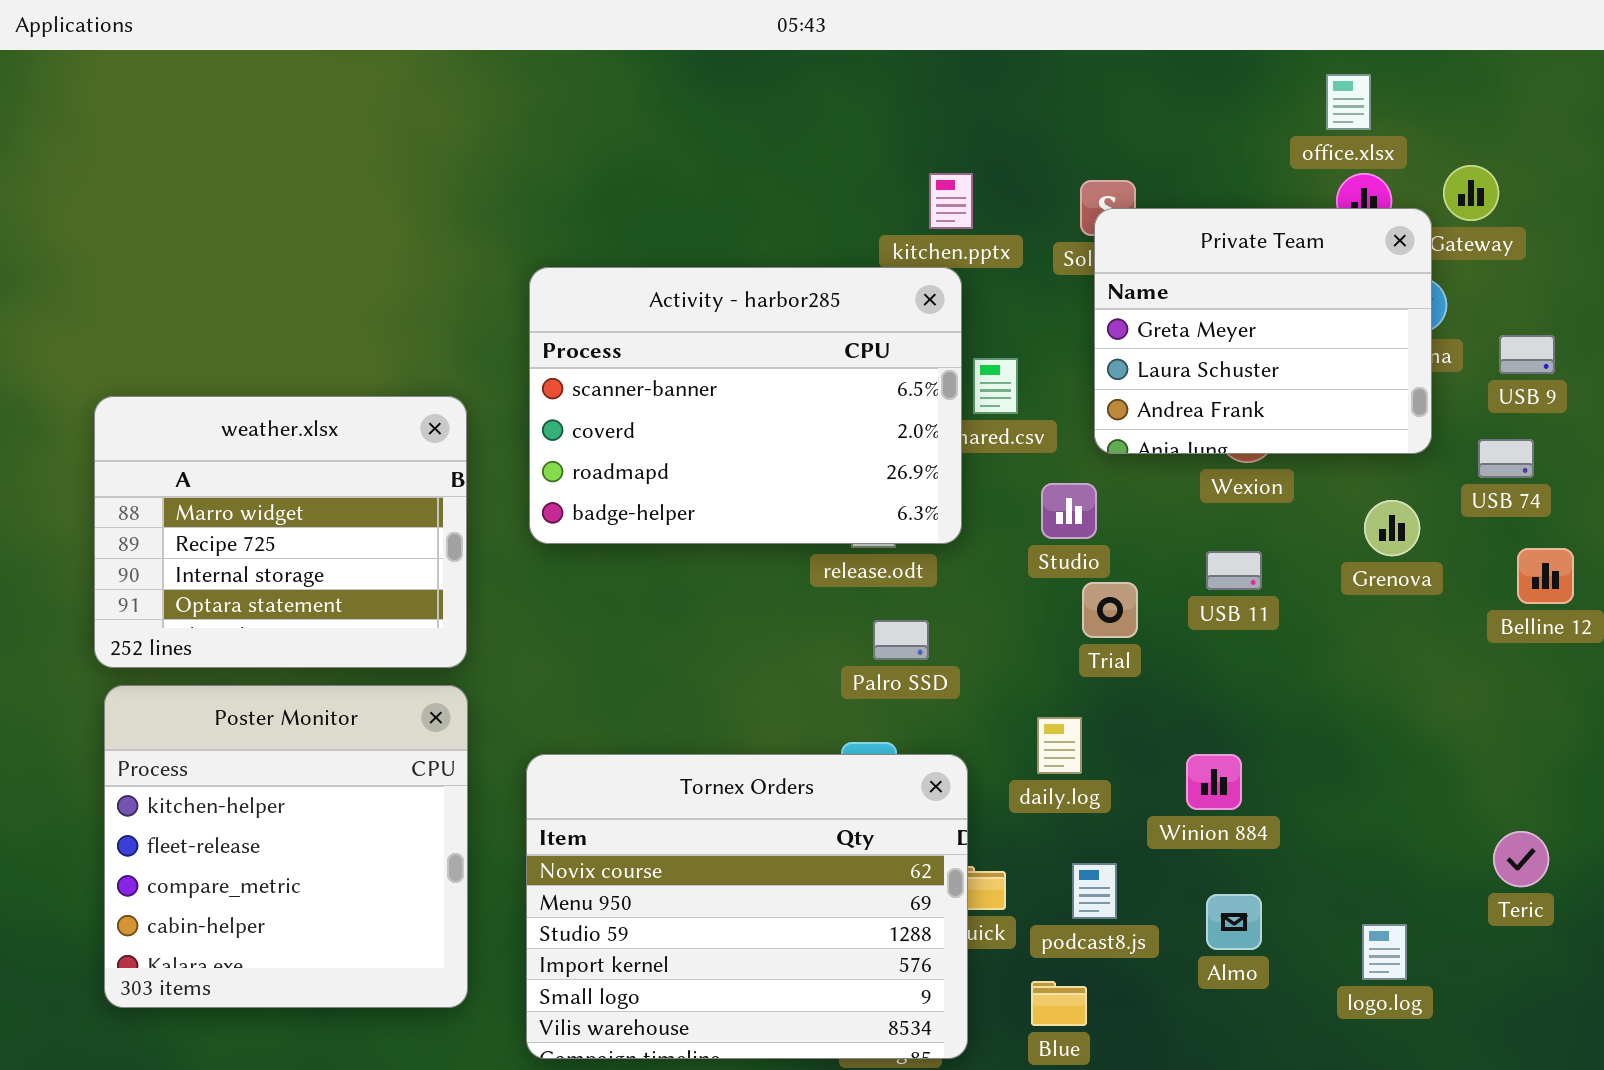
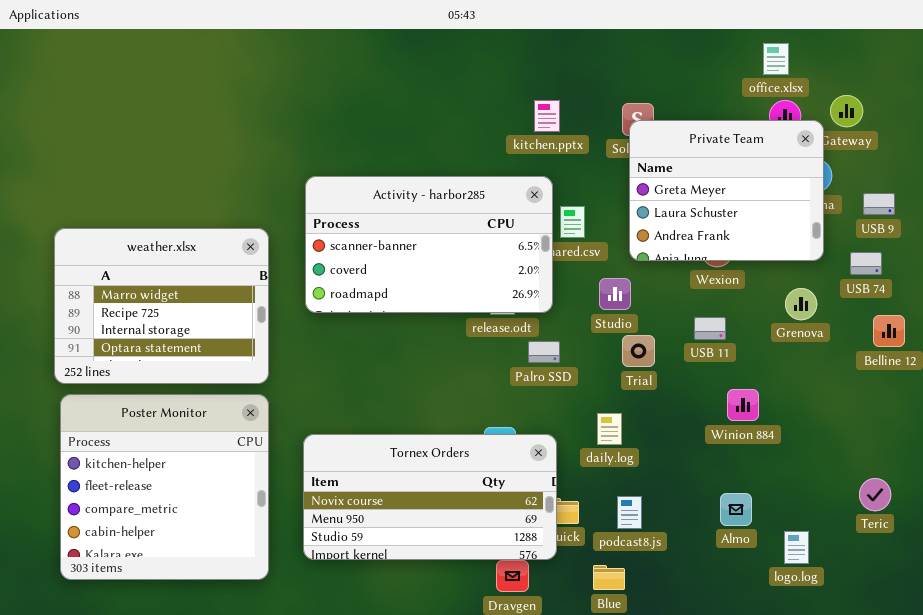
Activity - harbor285: [529,267,962,544] -> [305,176,553,313], resized
Palro SSD: [873,620,929,660] -> [528,341,560,363], moved
Tornex Orders: [526,754,968,1059] -> [303,434,557,560], resized
Winion 884: [1186,754,1242,810] -> [727,389,759,421], moved
Almo: [1206,894,1262,950] -> [720,493,752,526], moved

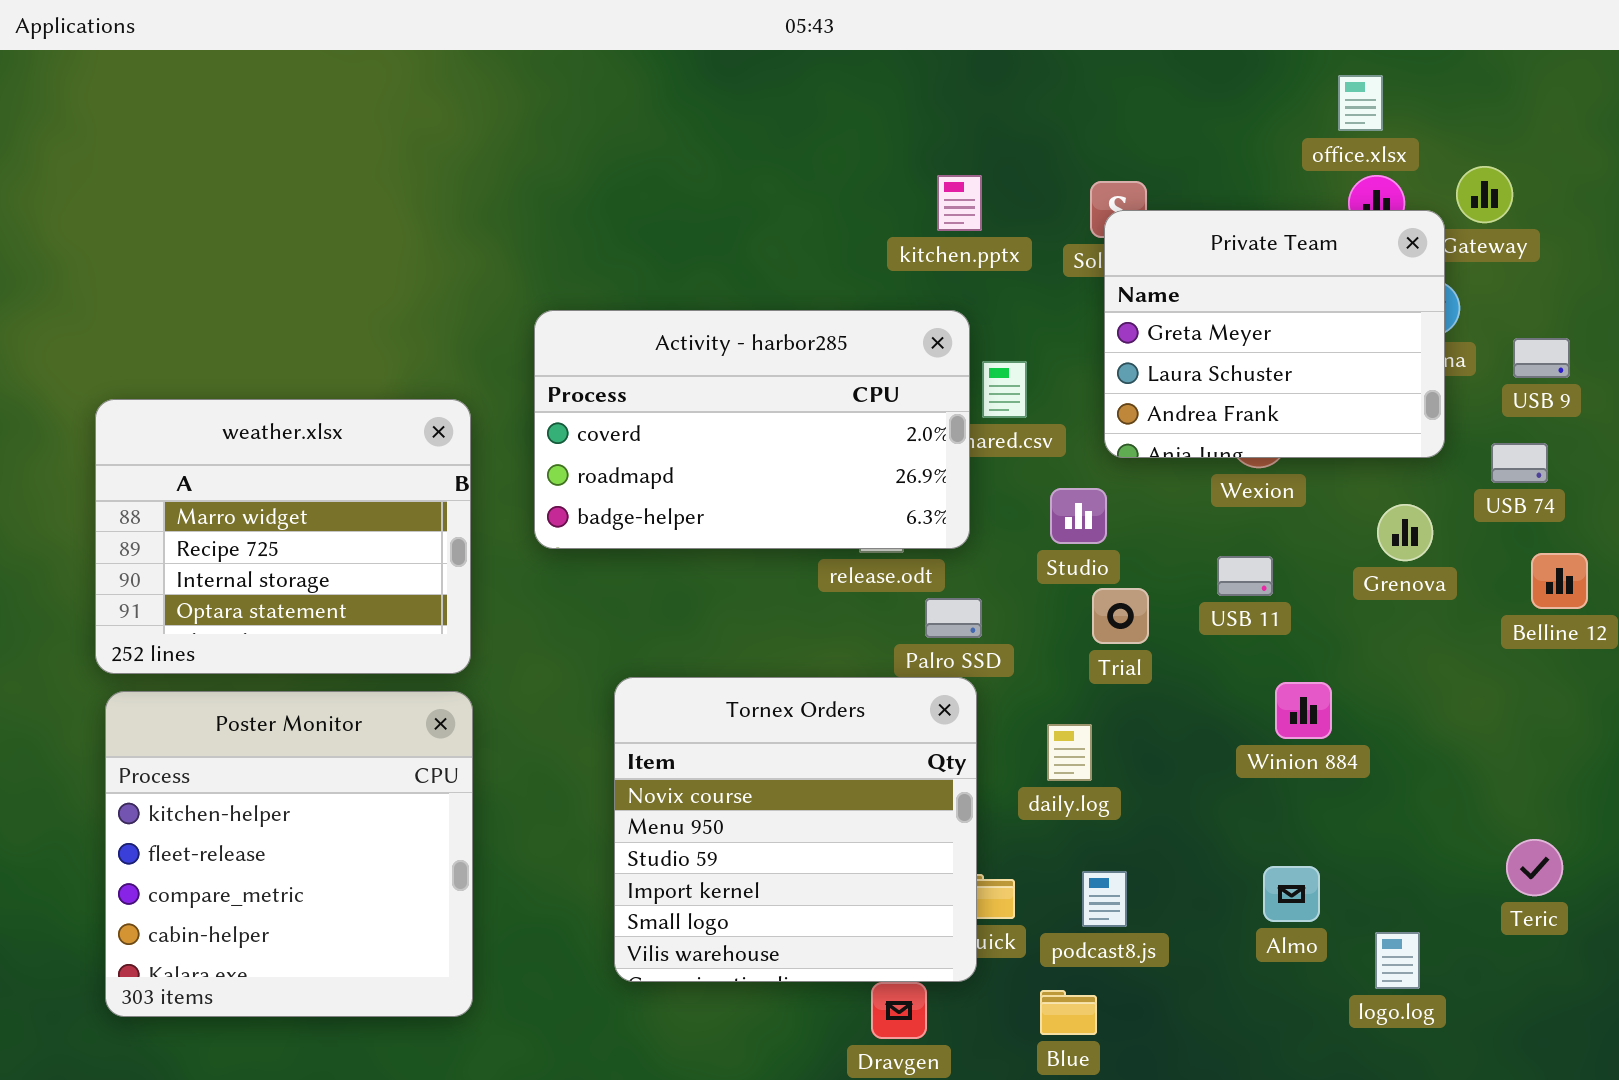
Activity - harbor285: [305,176,553,313] -> [534,310,970,549], scrolled down 1 row
Tornex Orders: [303,434,557,560] -> [614,677,977,982], resized

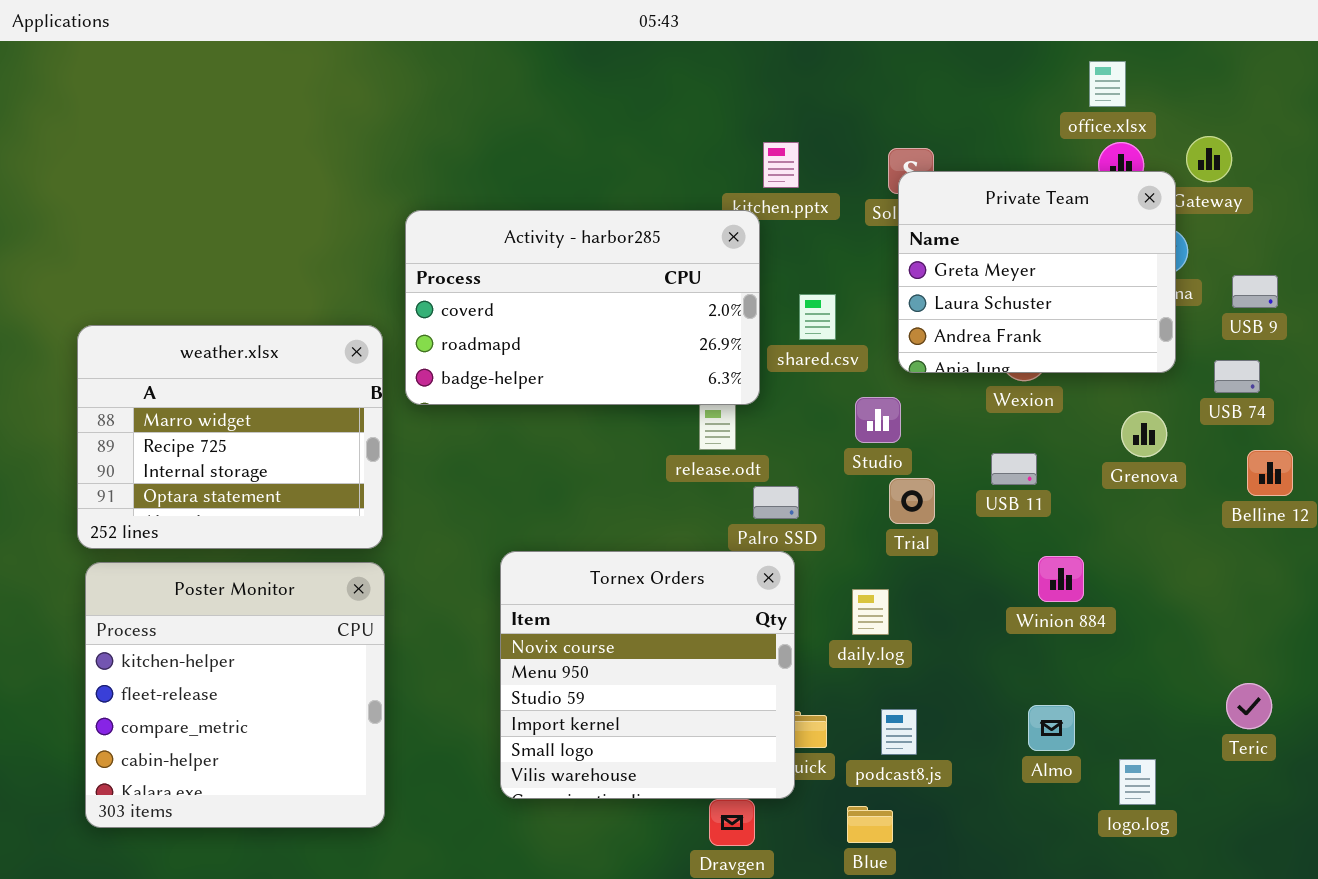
Activity - harbor285: [534,310,970,549] -> [405,210,760,405], moved

